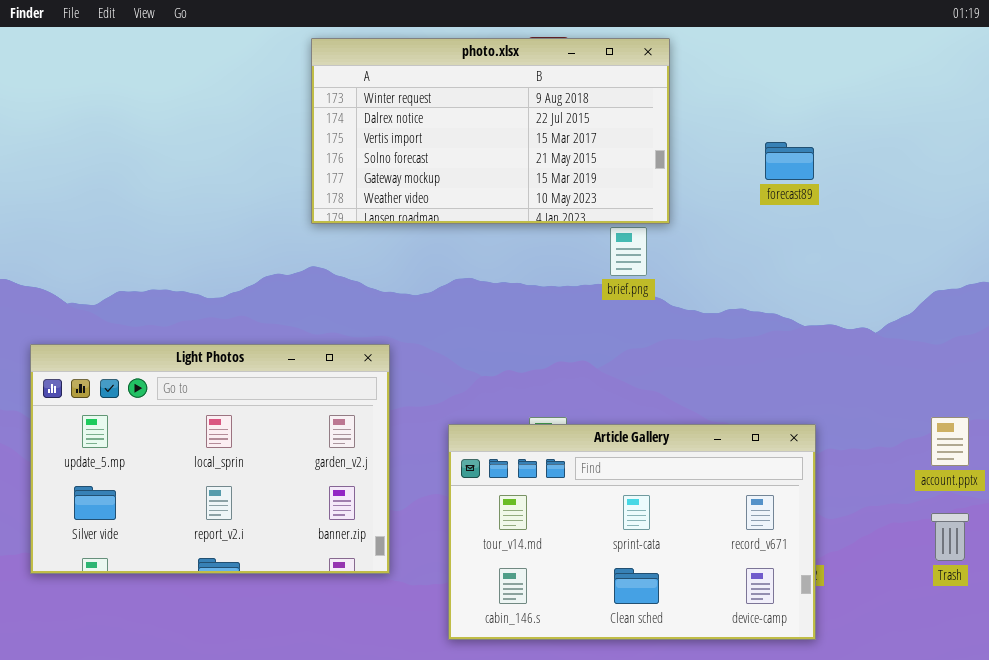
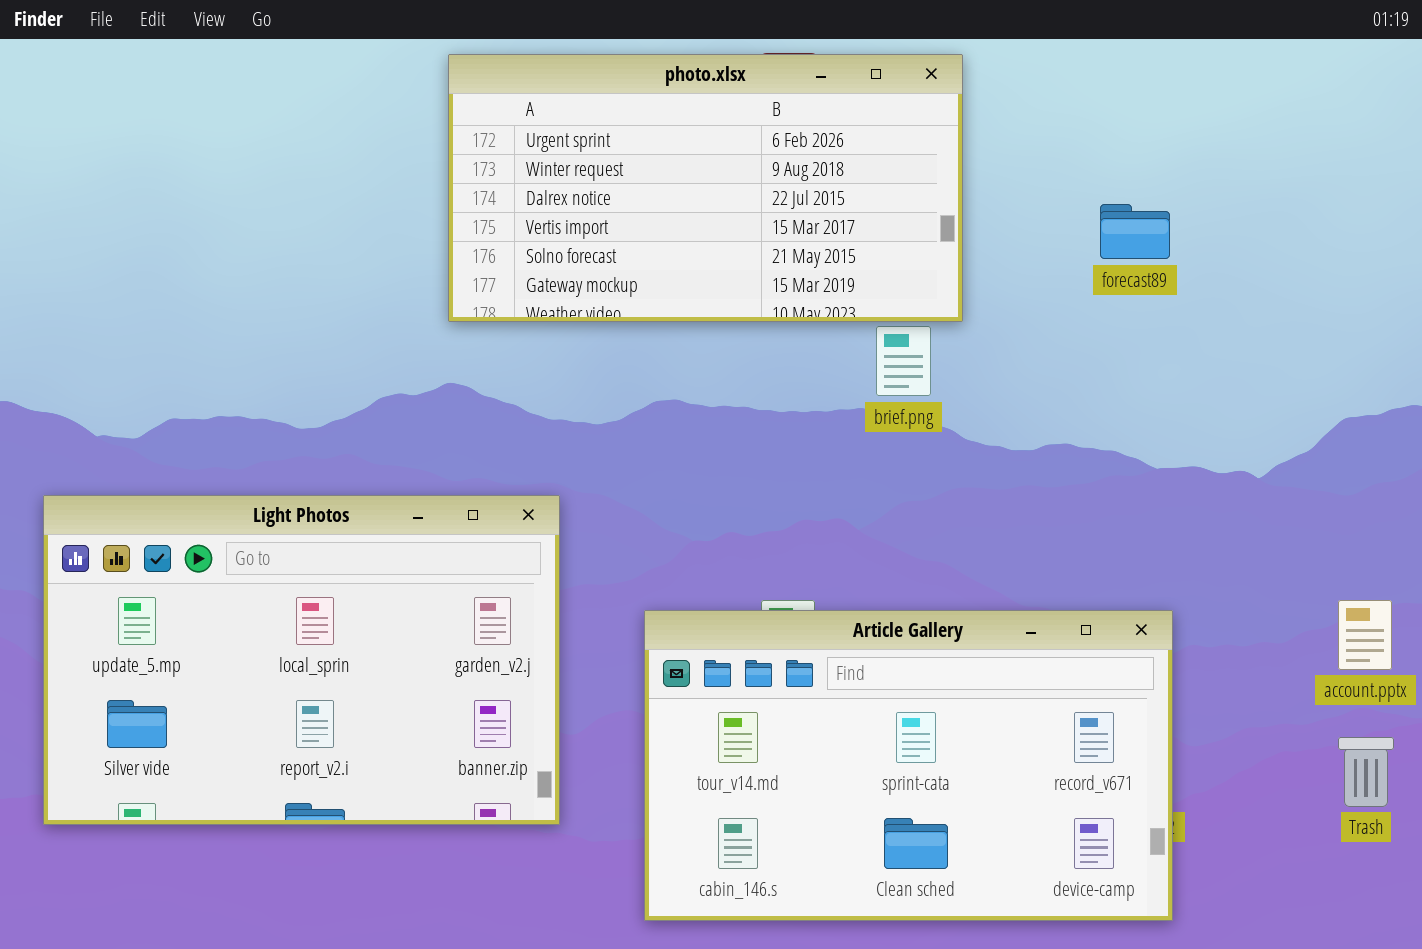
photo.xlsx: [311,38,670,224] -> [448,54,963,322], scrolled up 1 row

